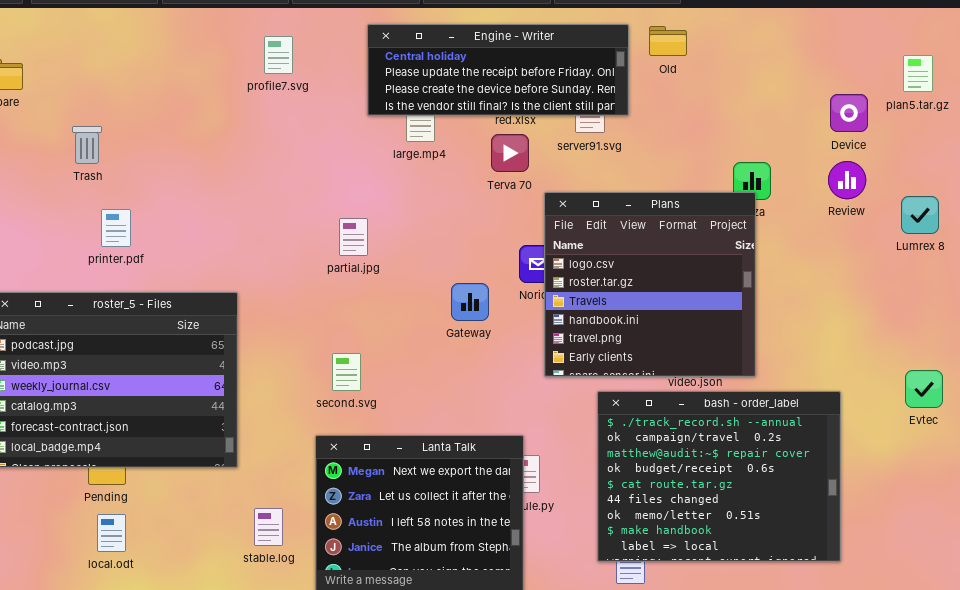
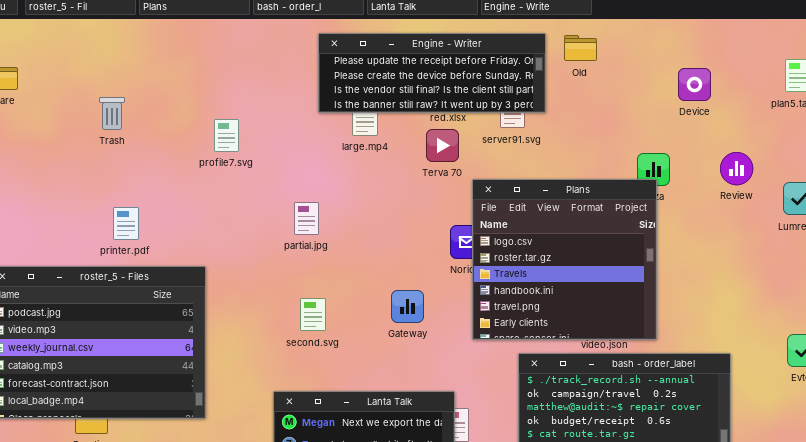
Engine - Writer: [367,24,629,116] -> [318,33,546,113], scrolled down 1 row
profile7.svg: [264,36,293,74] -> [214,119,239,152], moved
Device: [830,94,868,132] -> [678,68,711,101], moved
Trash: [72,126,102,164] -> [99,97,125,130], moved
printer.pdf: [101,209,131,247] -> [113,207,139,240], moved
Gateway: [451,283,489,321] -> [391,290,424,323], moved
second.svg: [332,353,361,391] -> [300,298,326,331], moved

